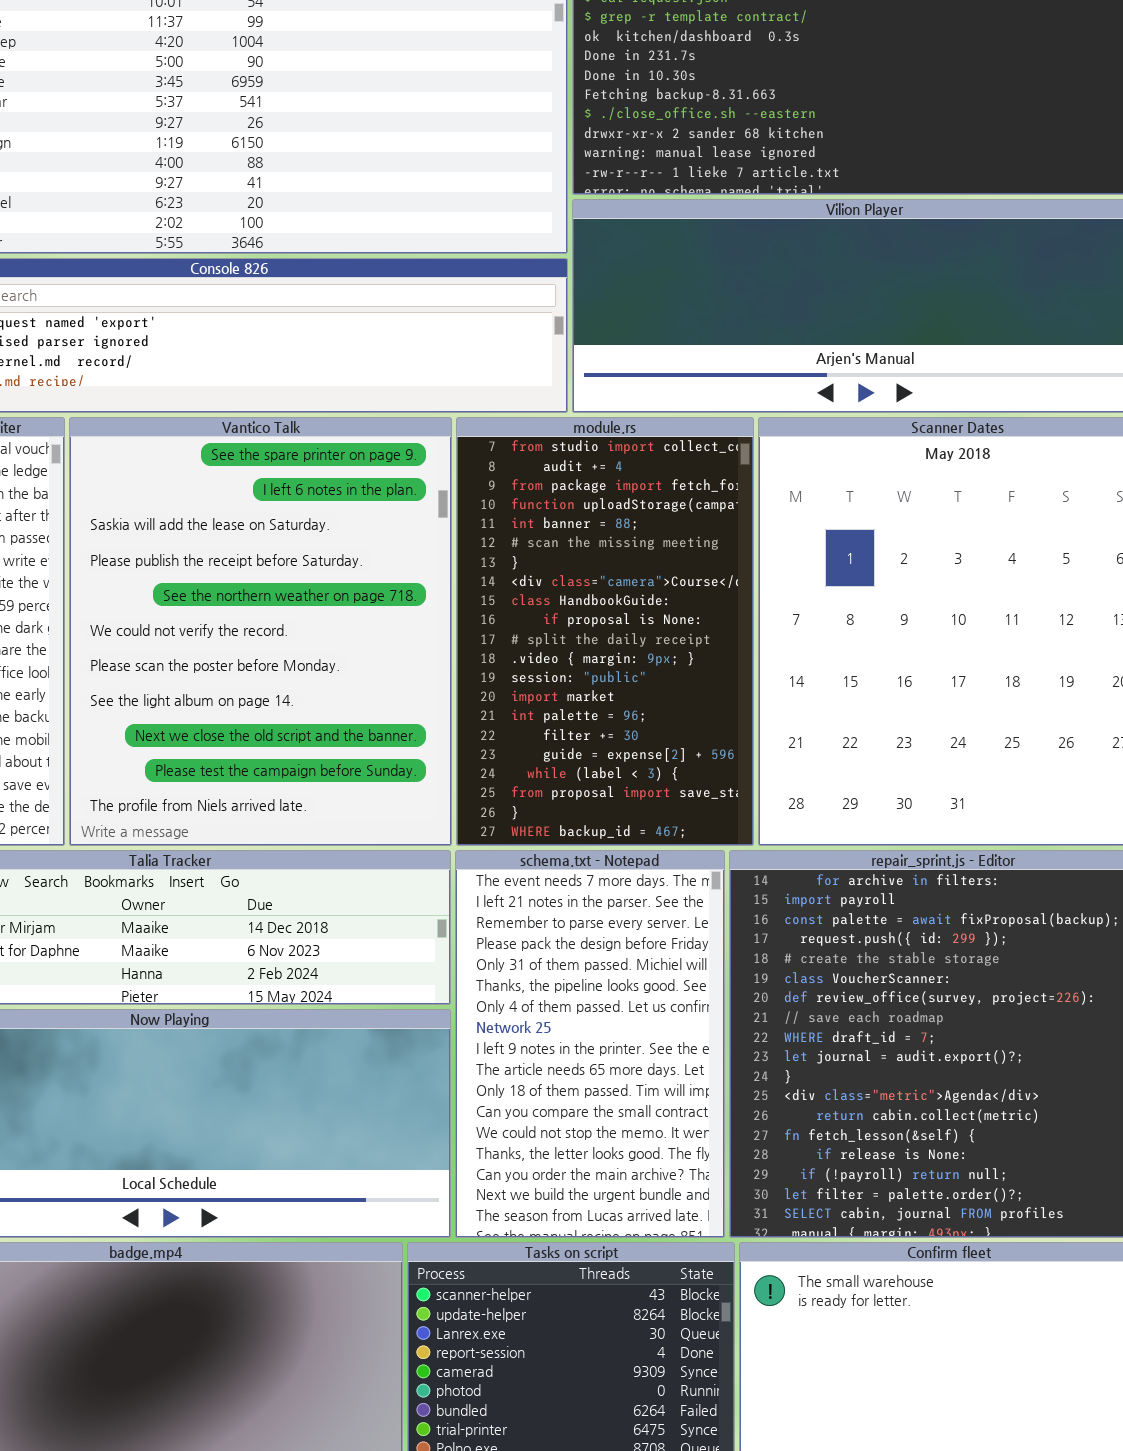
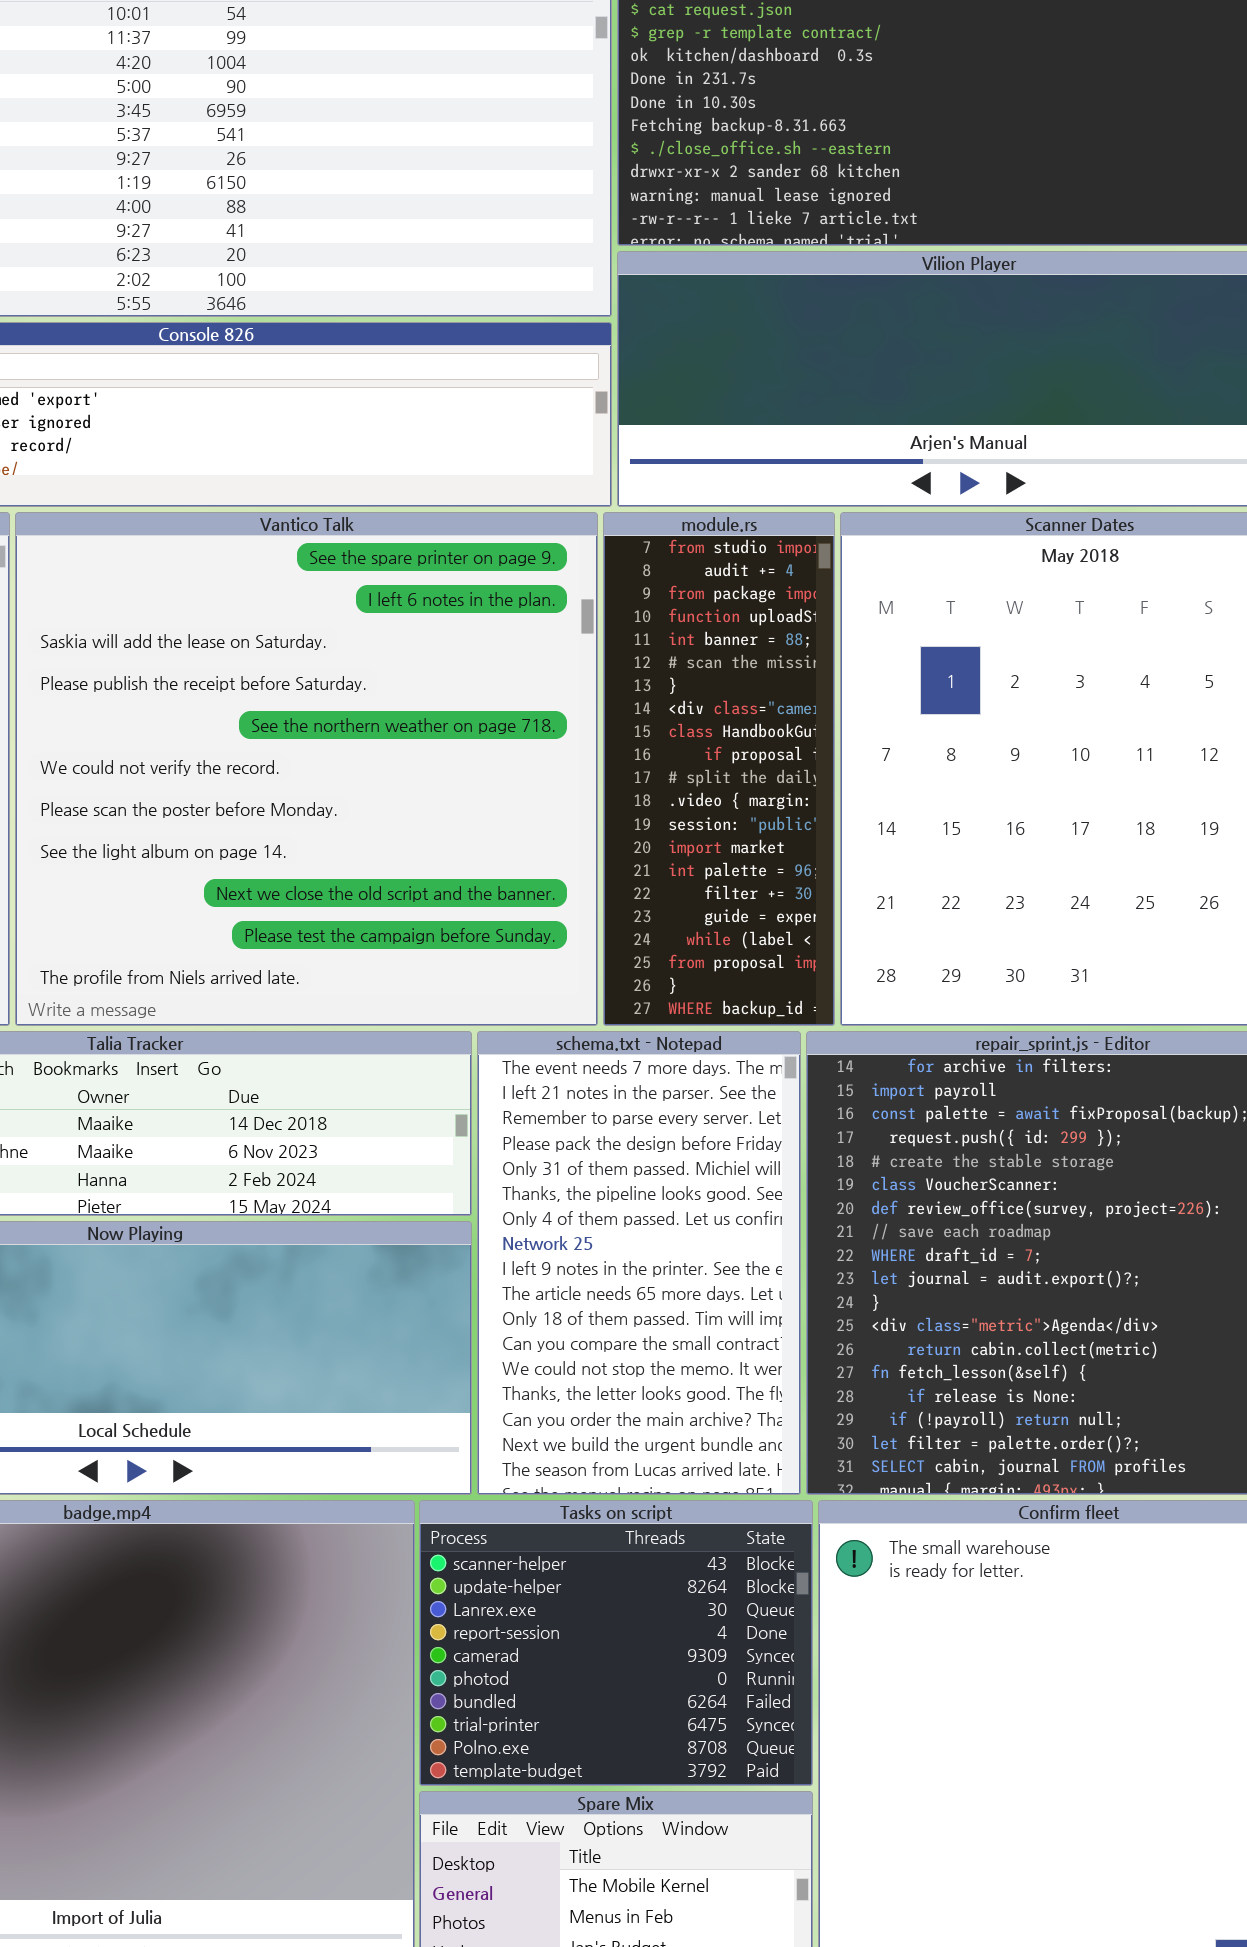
Vantico Talk: [69,417,452,846] -> [15,512,598,1026], resized
module.rs: [456,417,754,846] -> [603,512,835,1026], resized

